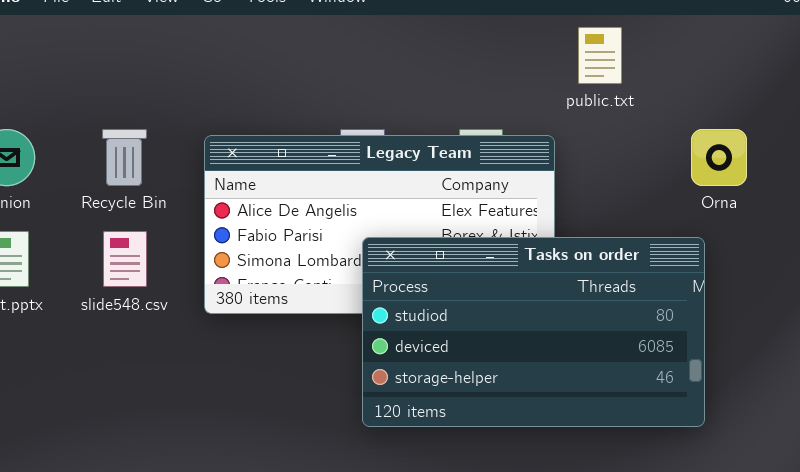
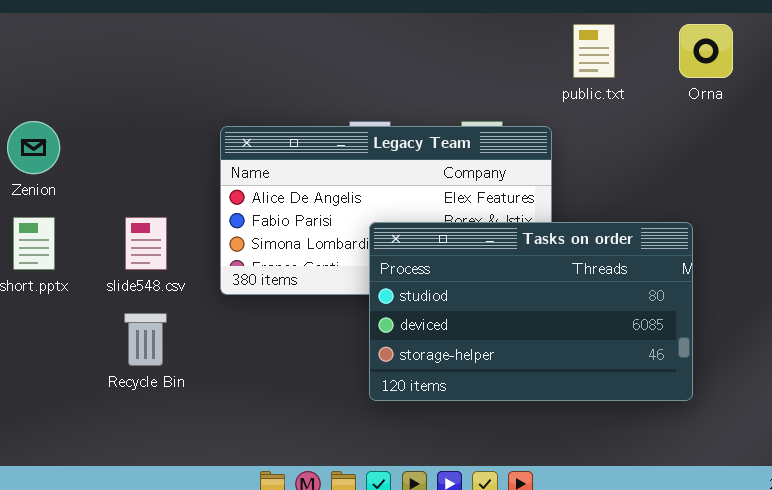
Recycle Bin: [102,129,147,186] -> [124,313,167,366], moved
Orna: [691,129,747,186] -> [679,24,733,78], moved

